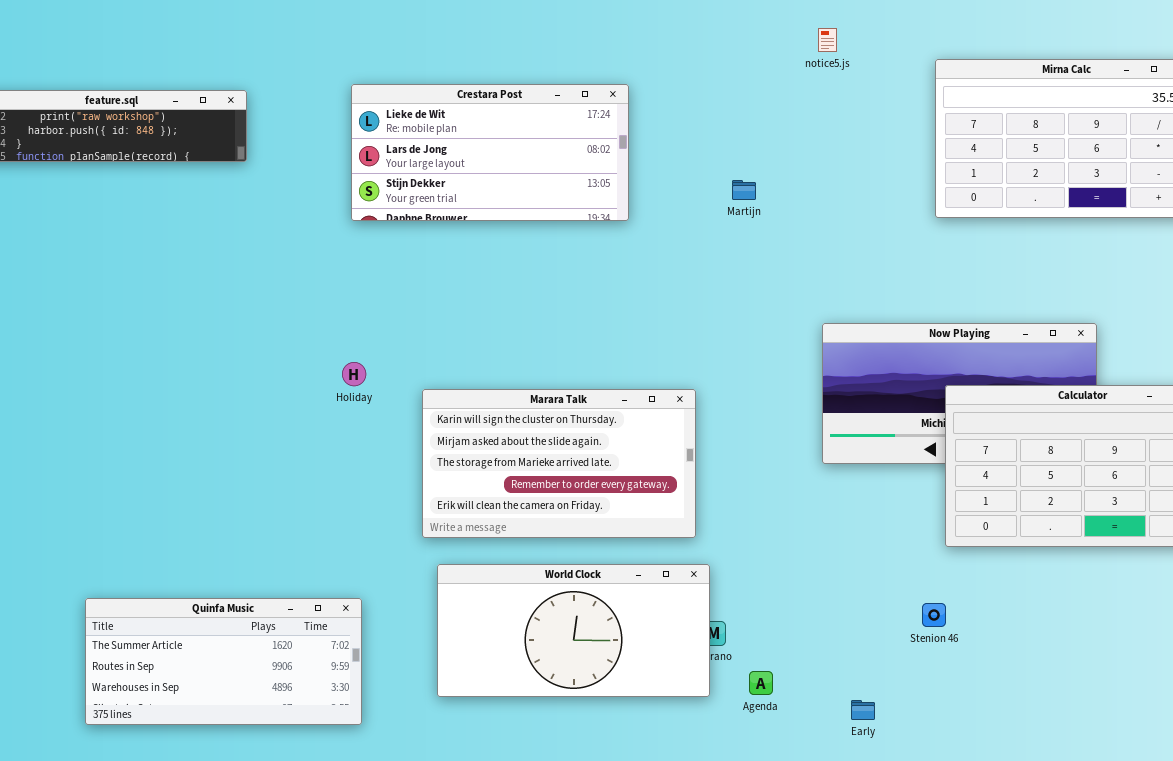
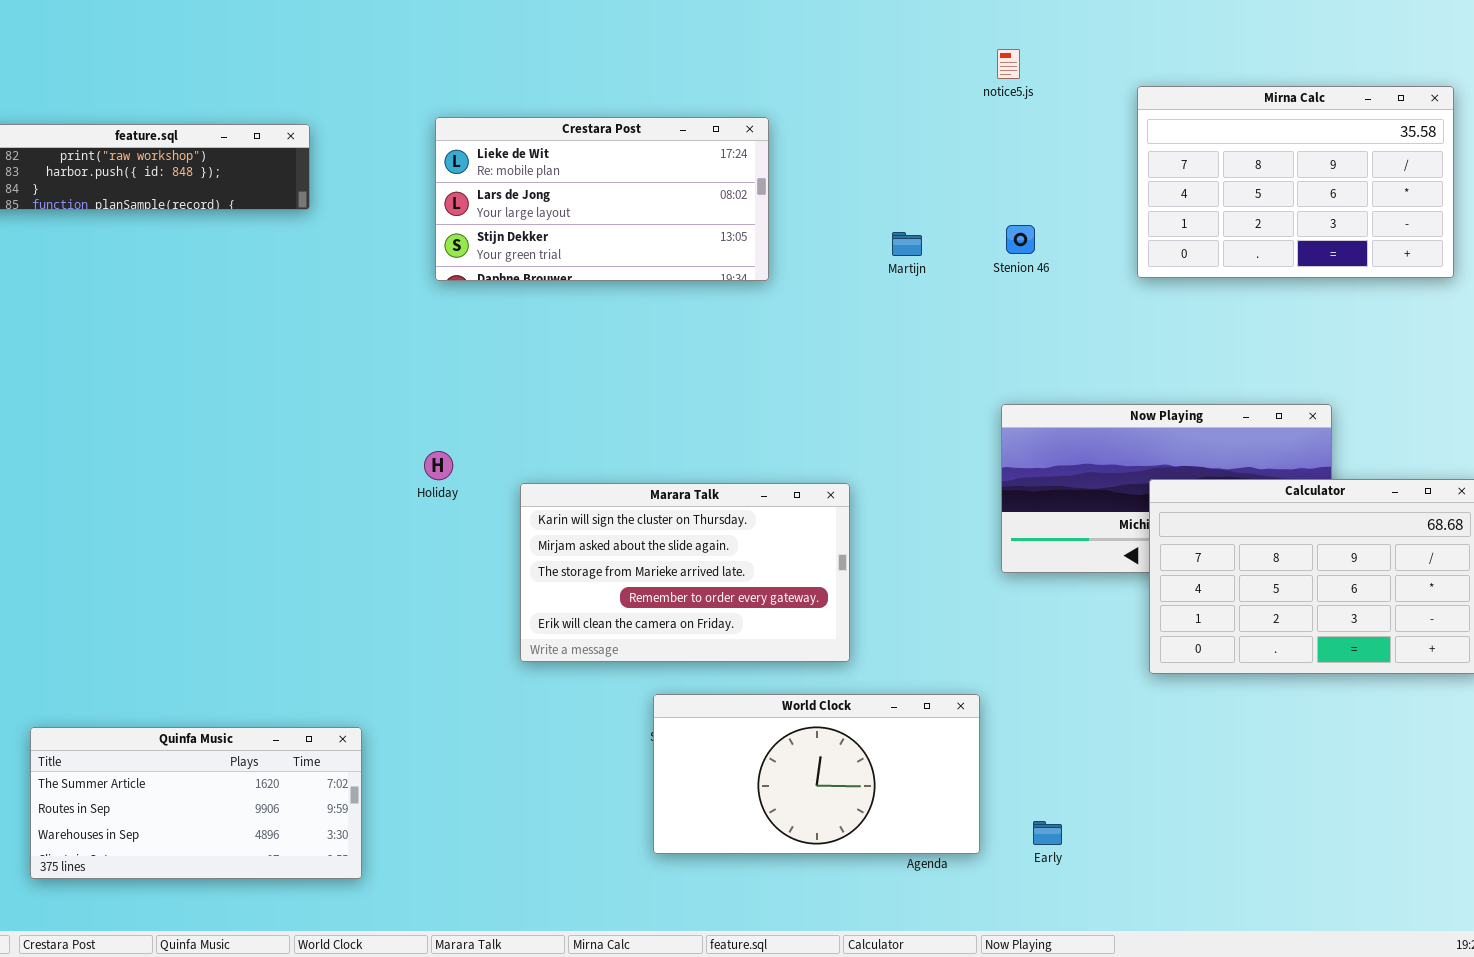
World Clock: [437,564,710,697] -> [653,694,980,854], moved
Quinfa Music: [85,598,362,725] -> [30,727,362,879], moved
Stenion 46: [922,603,946,627] -> [1006,225,1035,254], moved
Early: [851,700,875,720] -> [1033,821,1062,845], moved

